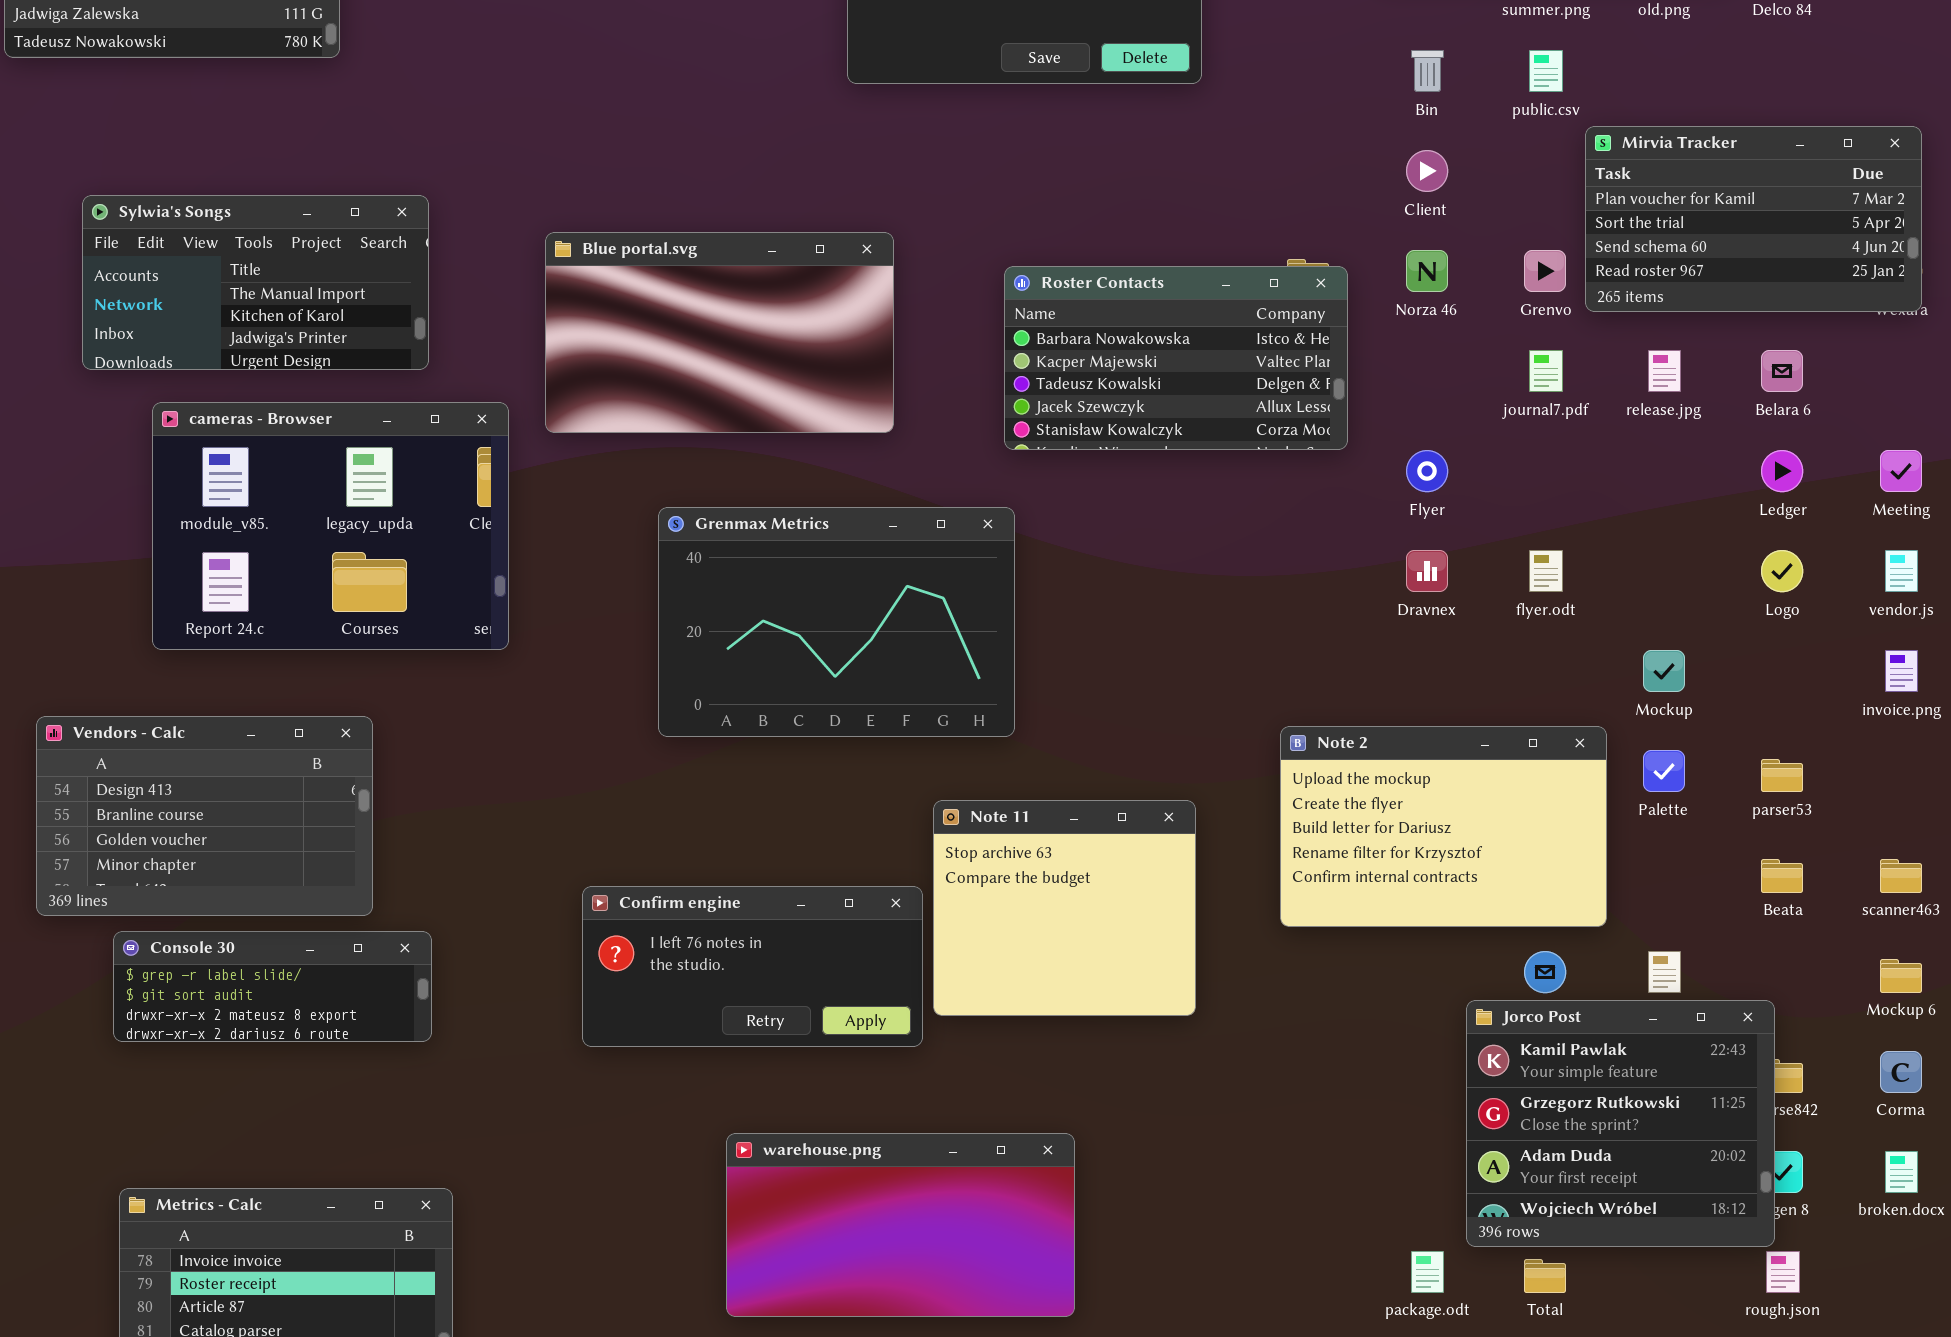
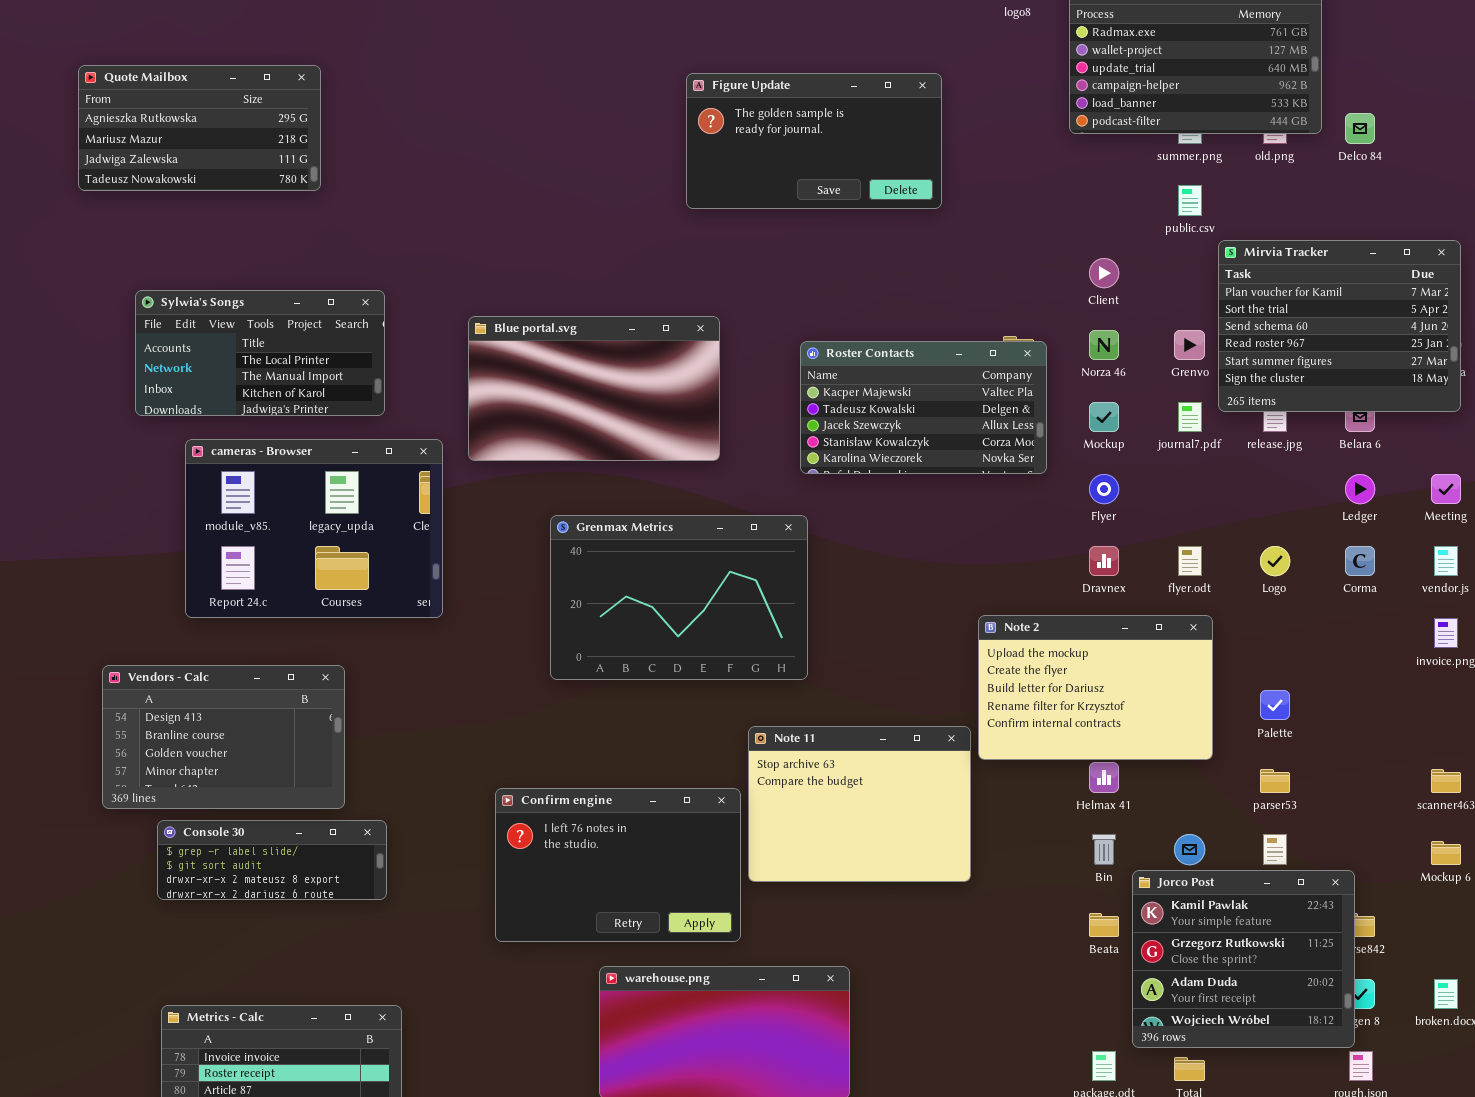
Bin: [1411,50,1444,92] -> [1092,834,1116,865], moved
Mirvia Tracker: [1585,126,1922,312] -> [1218,240,1461,412], resized
Sylwia's Songs: [82,195,429,370] -> [135,290,385,416], scrolled up 1 row
Roster Contacts: [1004,266,1348,450] -> [800,341,1047,474], scrolled down 1 row
Logo: [1761,550,1803,592] -> [1260,546,1290,576], moved
Mockup: [1643,650,1685,692] -> [1089,402,1119,432], moved
Note 2: [1280,726,1607,927] -> [978,615,1213,760], moved
parser53: [1761,759,1803,792] -> [1260,769,1290,793], moved
Note 11: [933,800,1196,1016] -> [748,726,971,882], resized
Beata: [1761,859,1803,893] -> [1089,913,1119,937], moved
Confirm engine: [582,886,923,1047] -> [495,788,741,942], resized
Corma: [1880,1051,1922,1093] -> [1345,546,1375,576], moved

